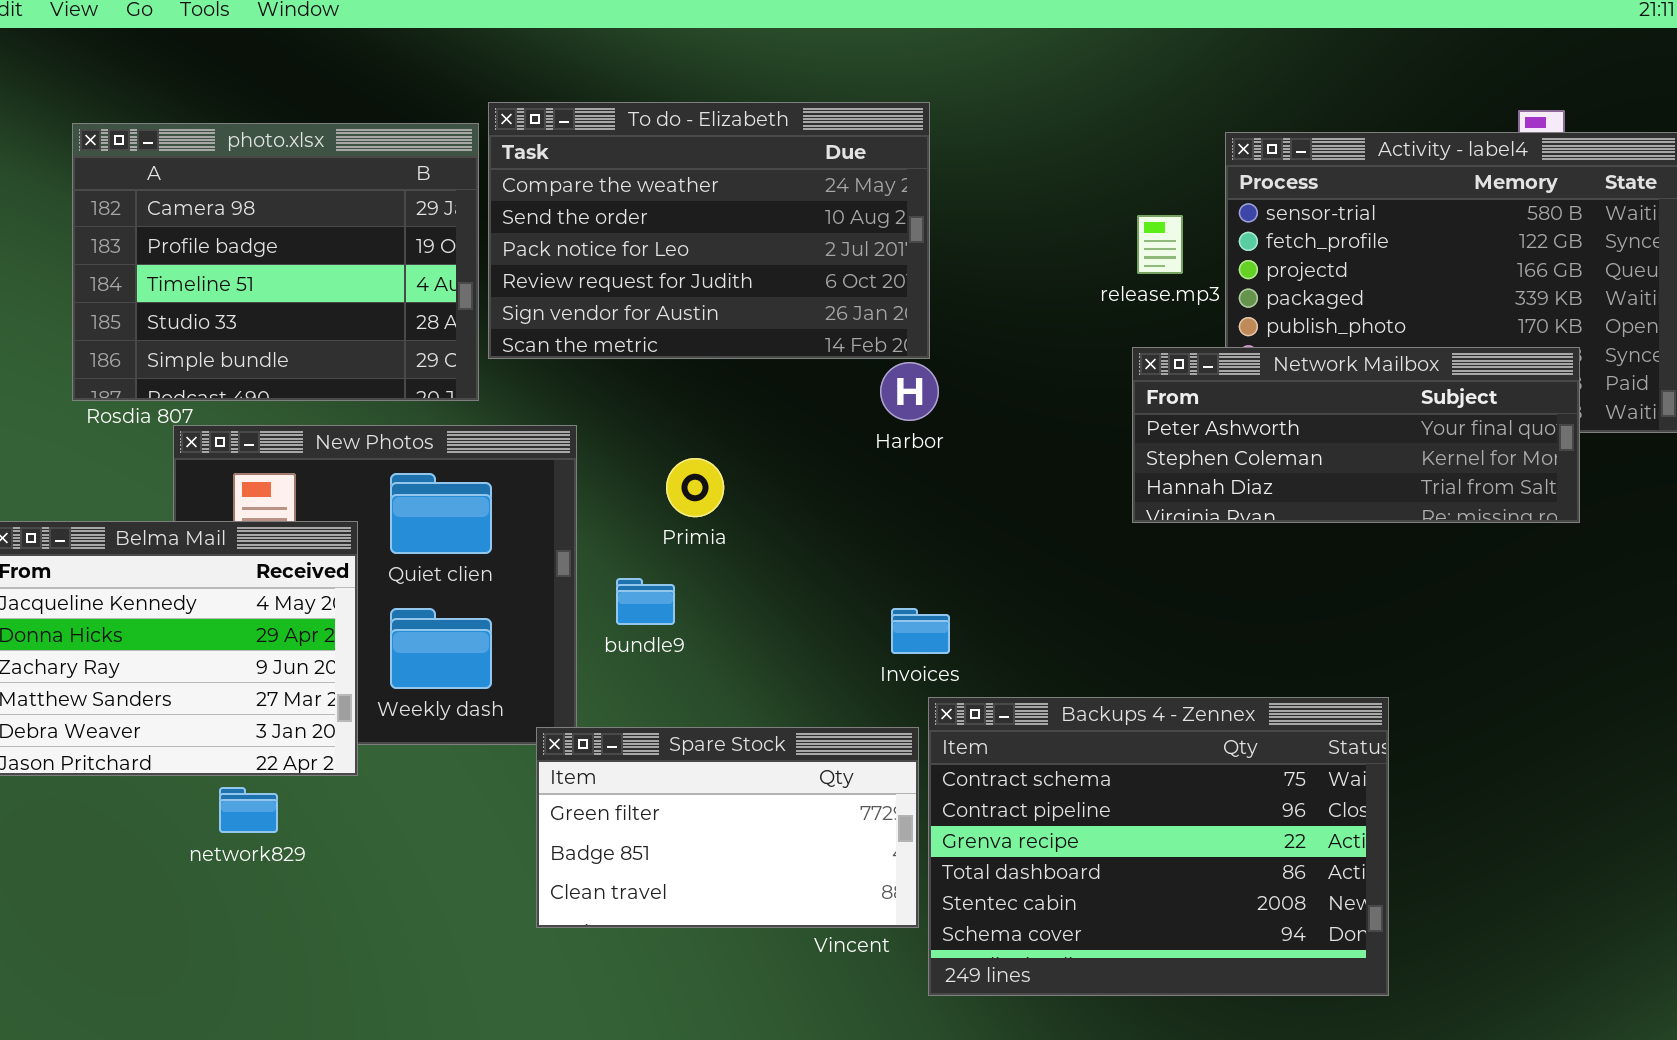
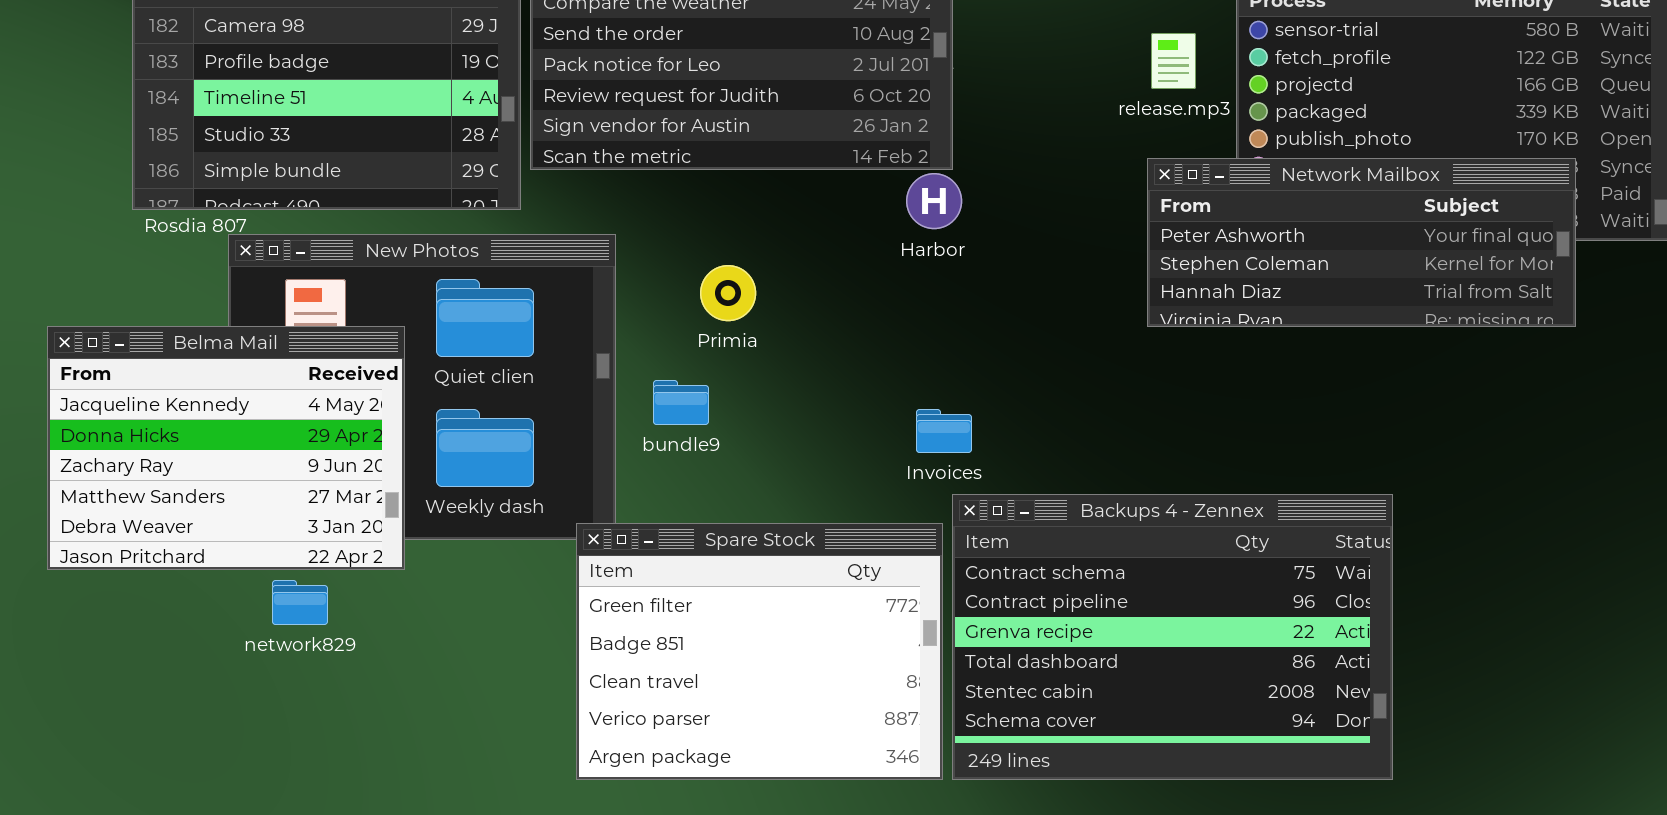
Spare Stock: [536,727,919,928] -> [576,523,943,780], resized

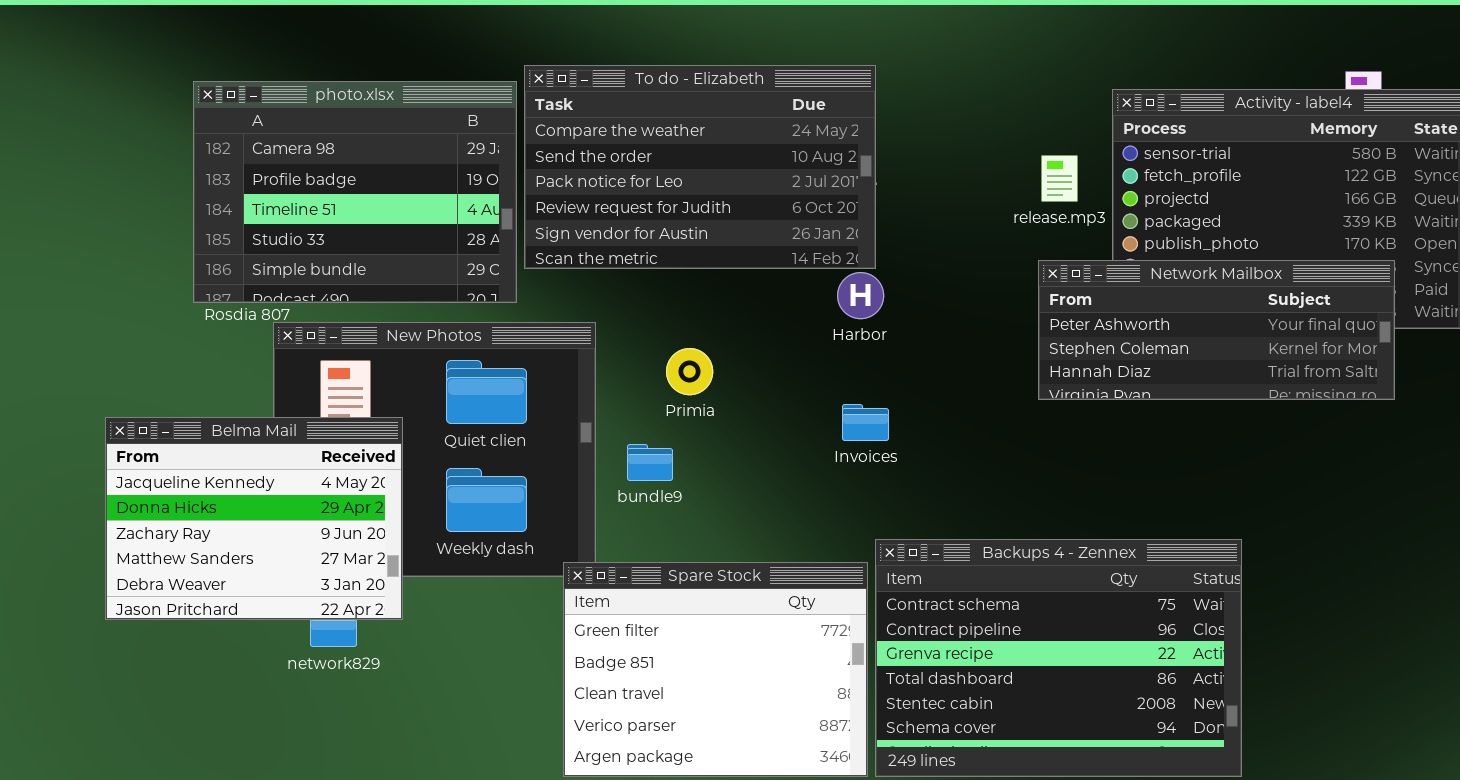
Belma Mail: [47,326,405,570] -> [105,417,403,620], moved
Invoices: [916,409,972,453] -> [842,404,889,441], moved

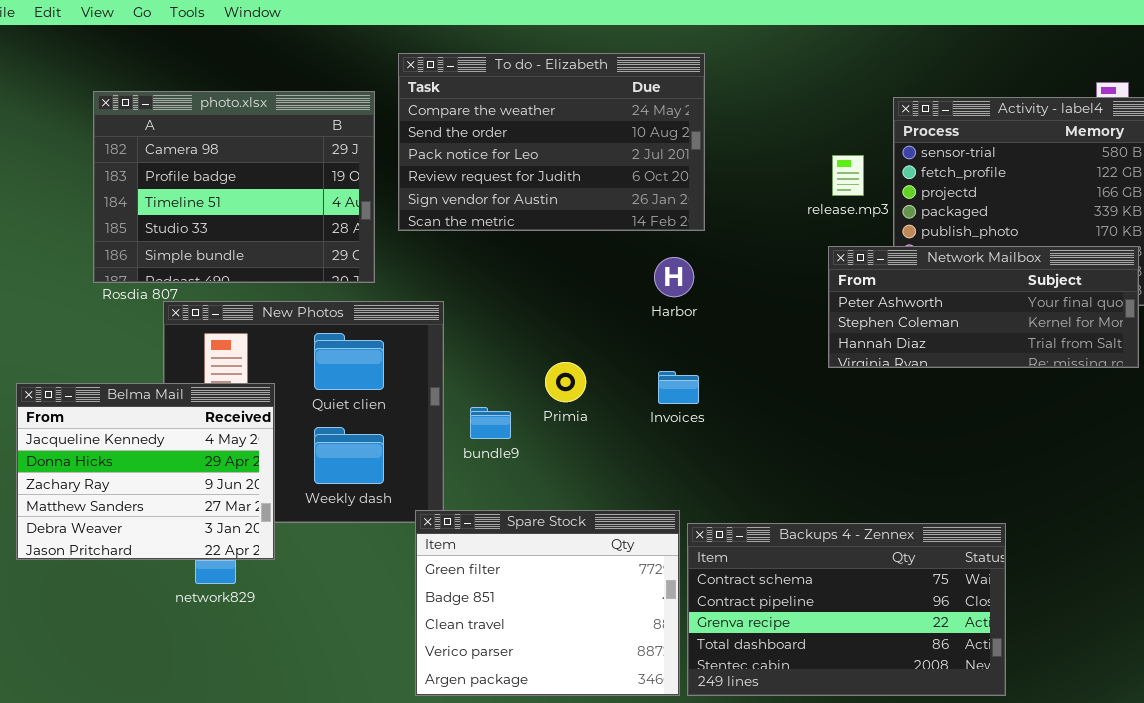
To do - Elizabeth: [524,65,876,269] -> [398,53,705,231], moved
Primia: [666,348,713,395] -> [545,362,586,402], moved
Backups 4 - Zennex: [875,539,1242,777] -> [687,523,1006,696], resized

